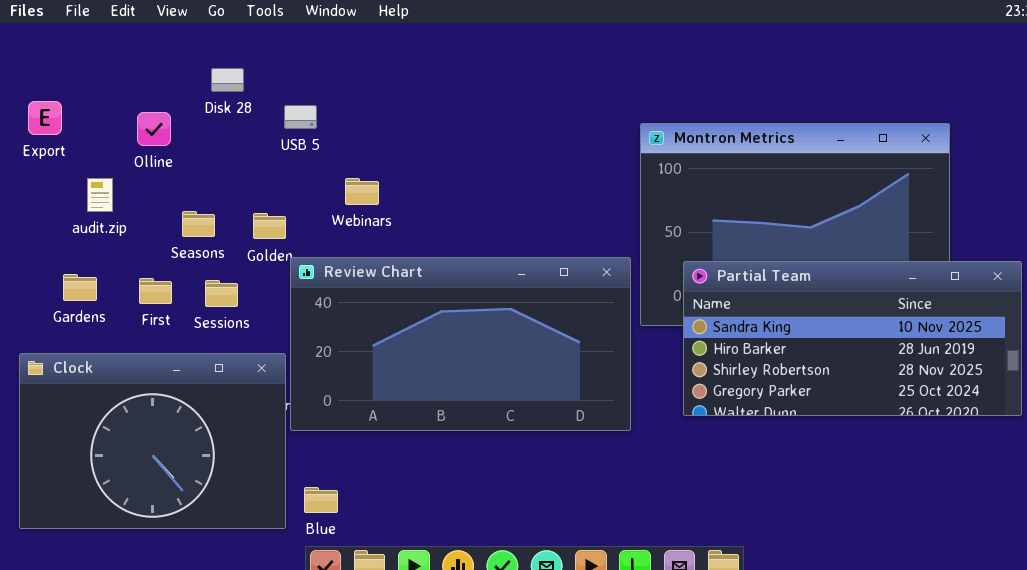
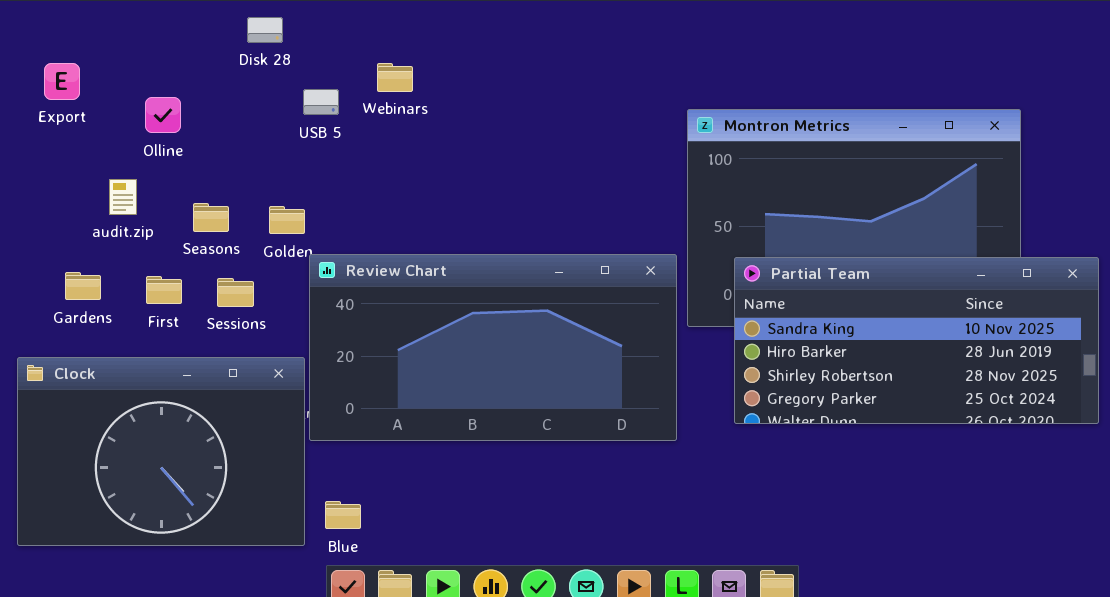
Disk 28: [211,68,244,92] -> [247,17,283,43], moved
Export: [28,101,62,135] -> [44,63,80,100], moved
audit.zip: [87,178,113,212] -> [109,179,137,215], moved
Webinars: [345,178,379,205] -> [377,63,413,92], moved

